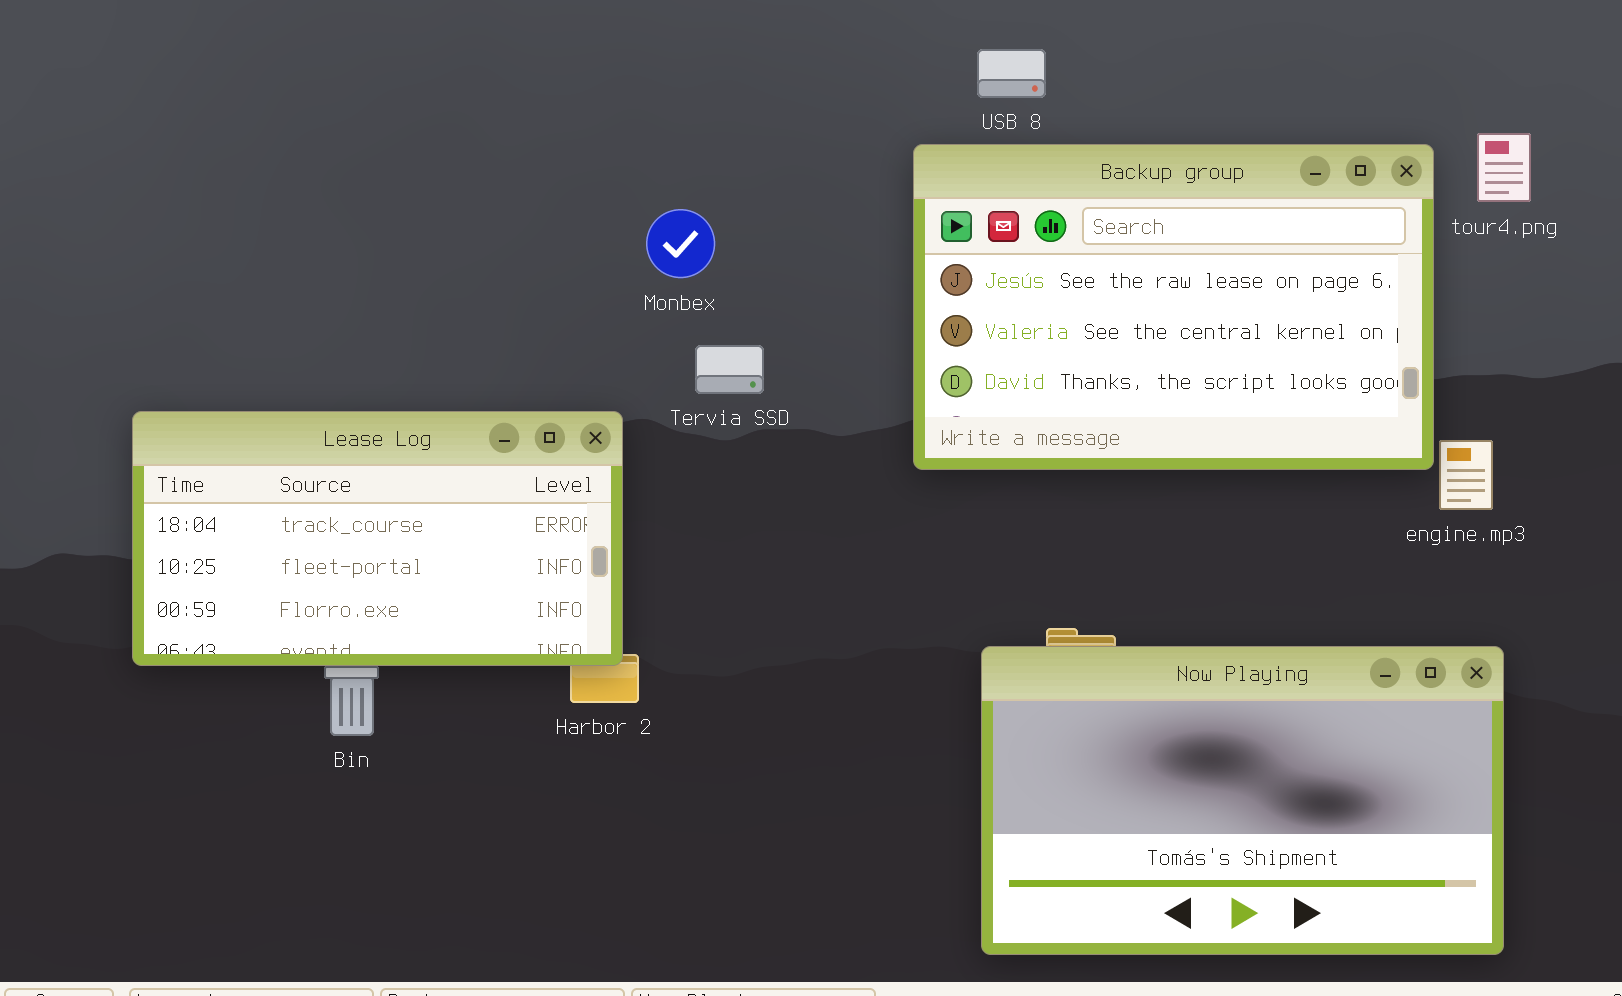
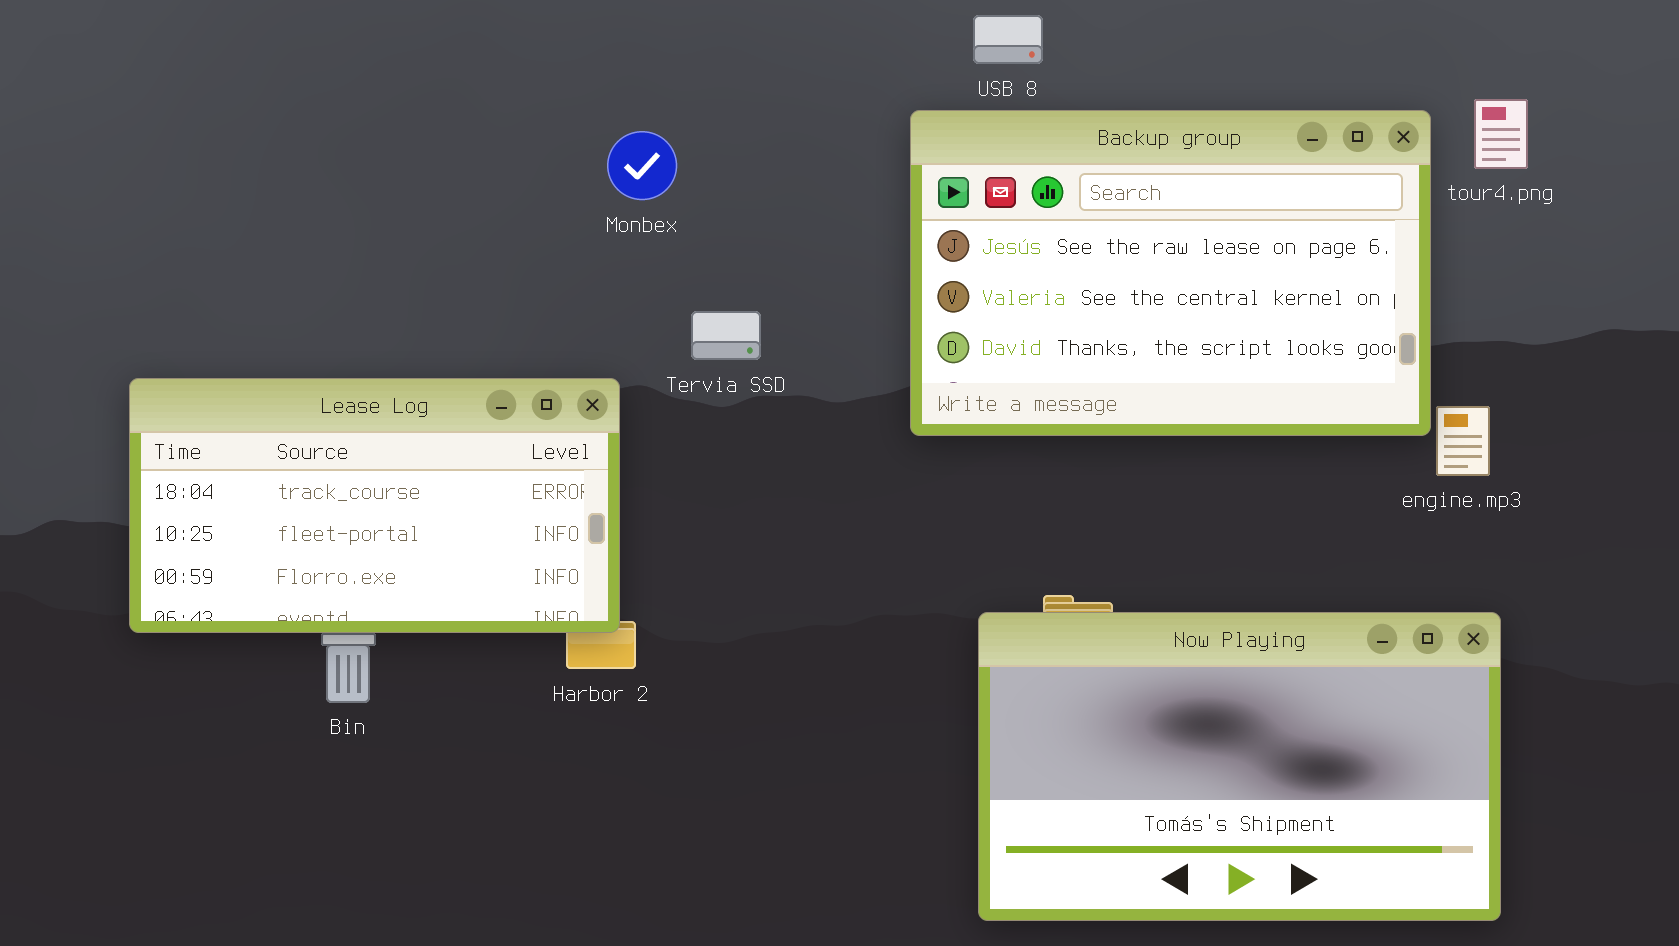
Monbex: [646,209,715,278] -> [607,131,677,200], moved

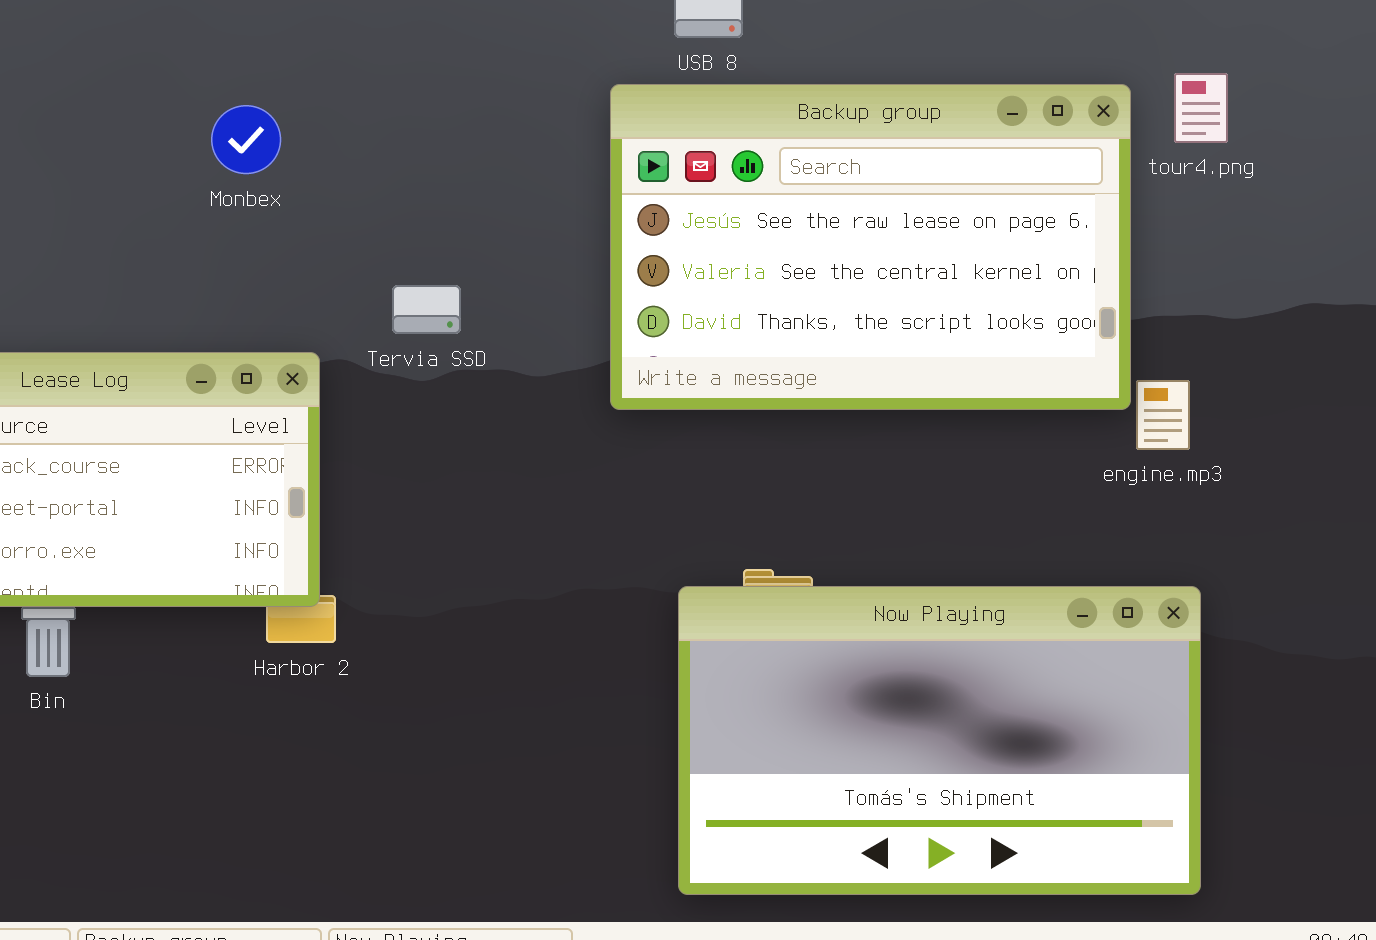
Monbex: [607,131,677,200] -> [211,105,281,174], moved

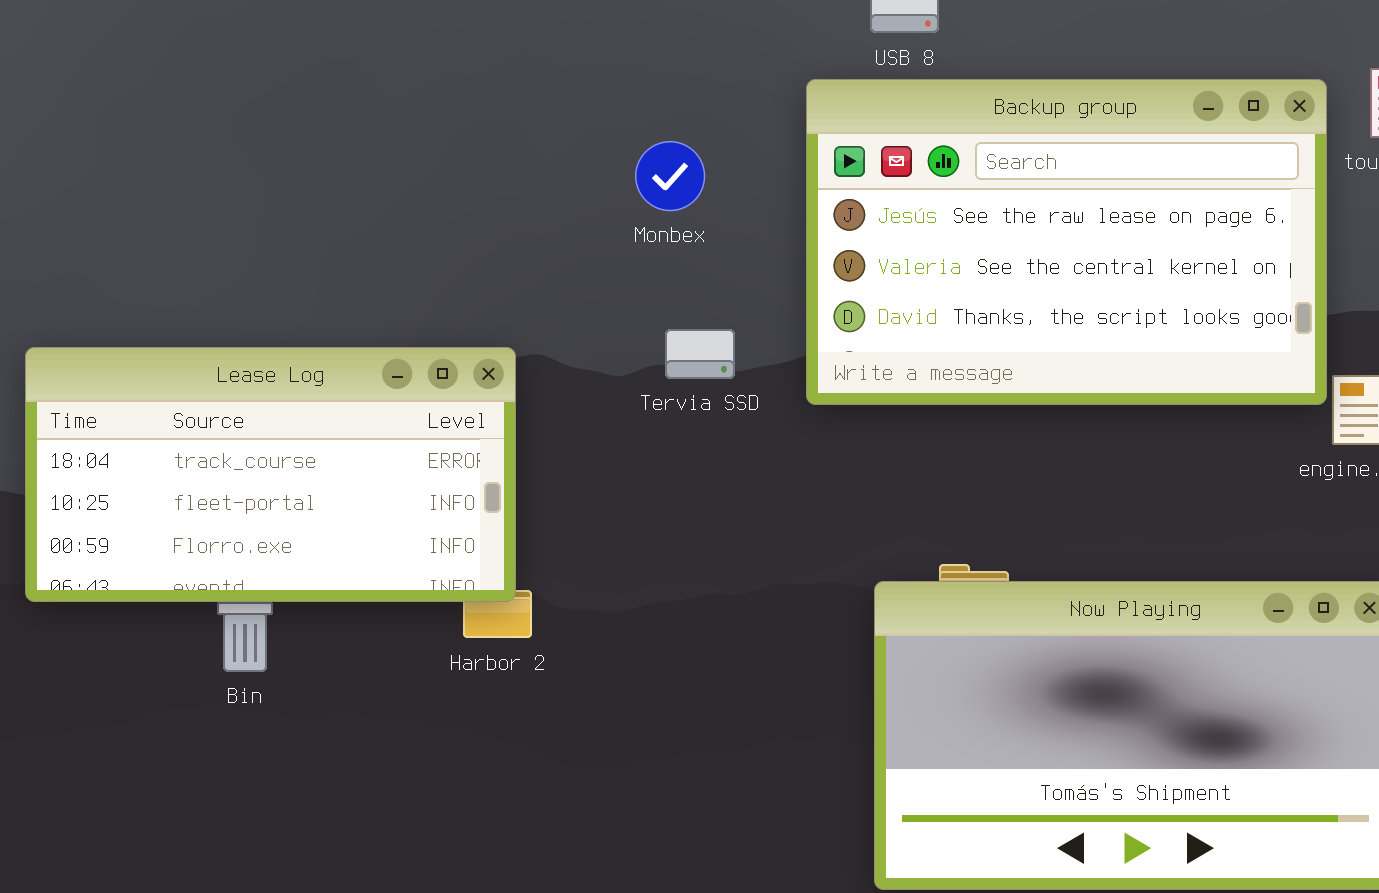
Monbex: [211,105,281,174] -> [635,141,705,211], moved
Tervia SSD: [392,285,461,334] -> [665,329,735,379], moved

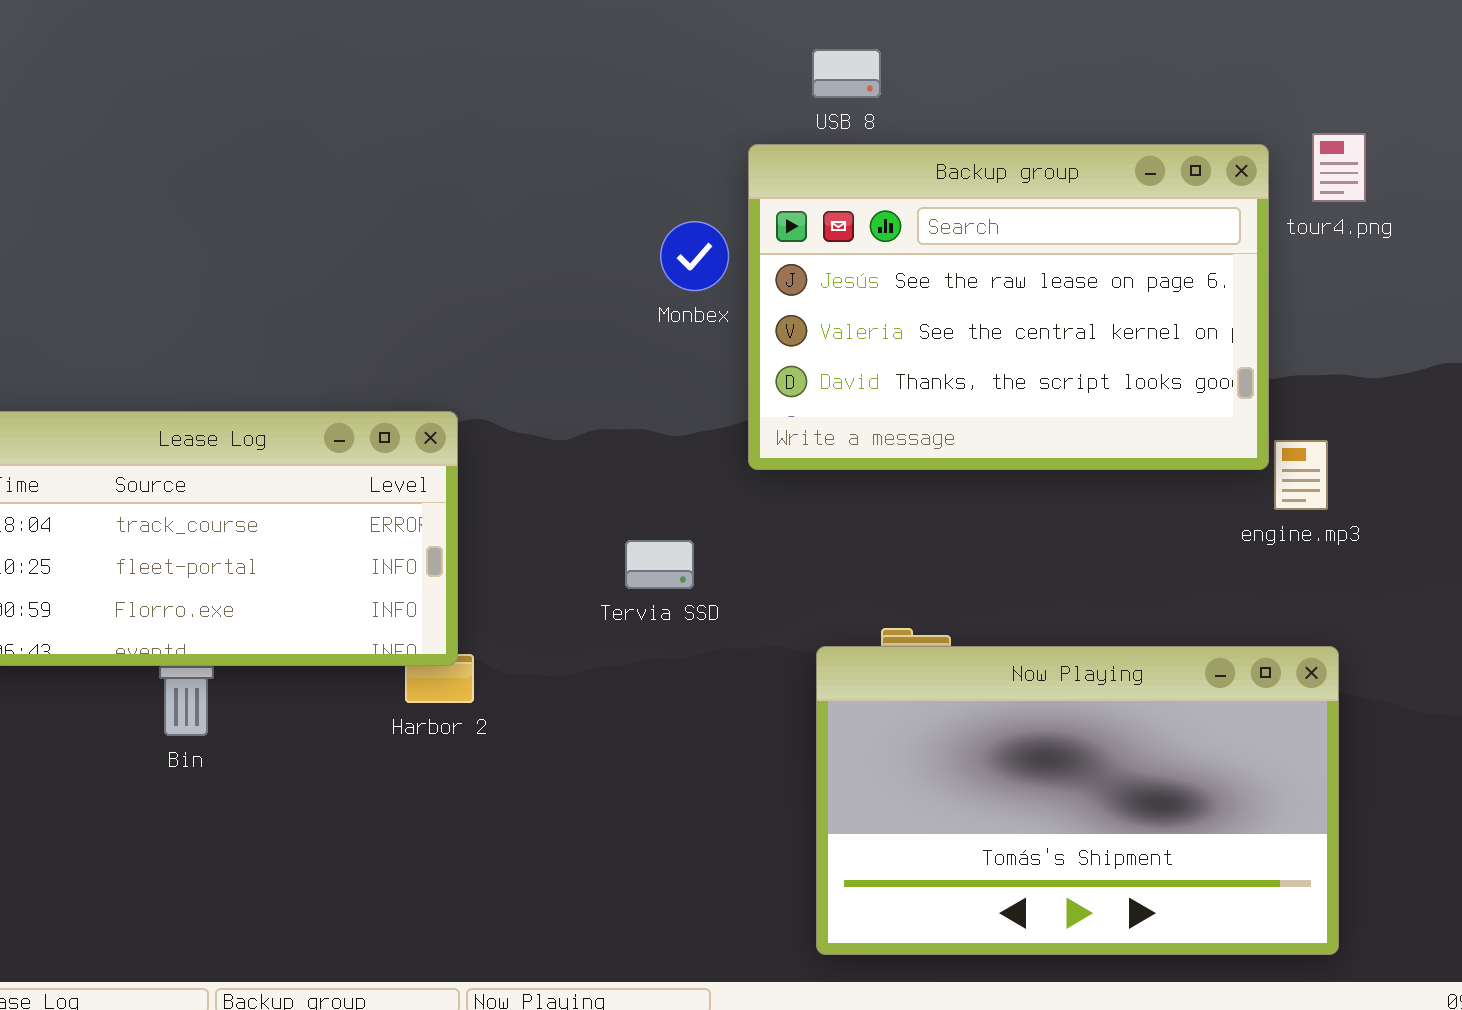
Monbex: [635,141,705,211] -> [660,221,729,291], moved
Tervia SSD: [665,329,735,379] -> [625,540,694,589], moved

